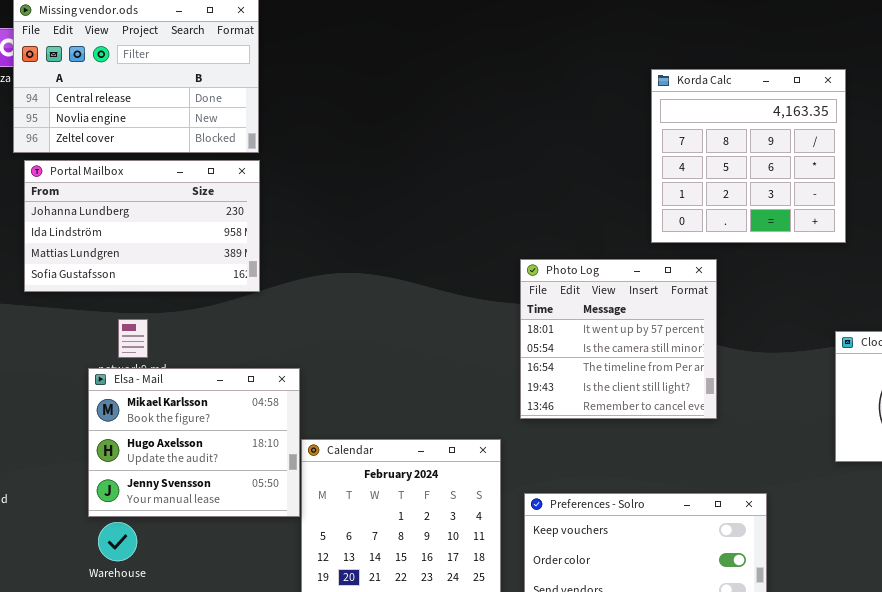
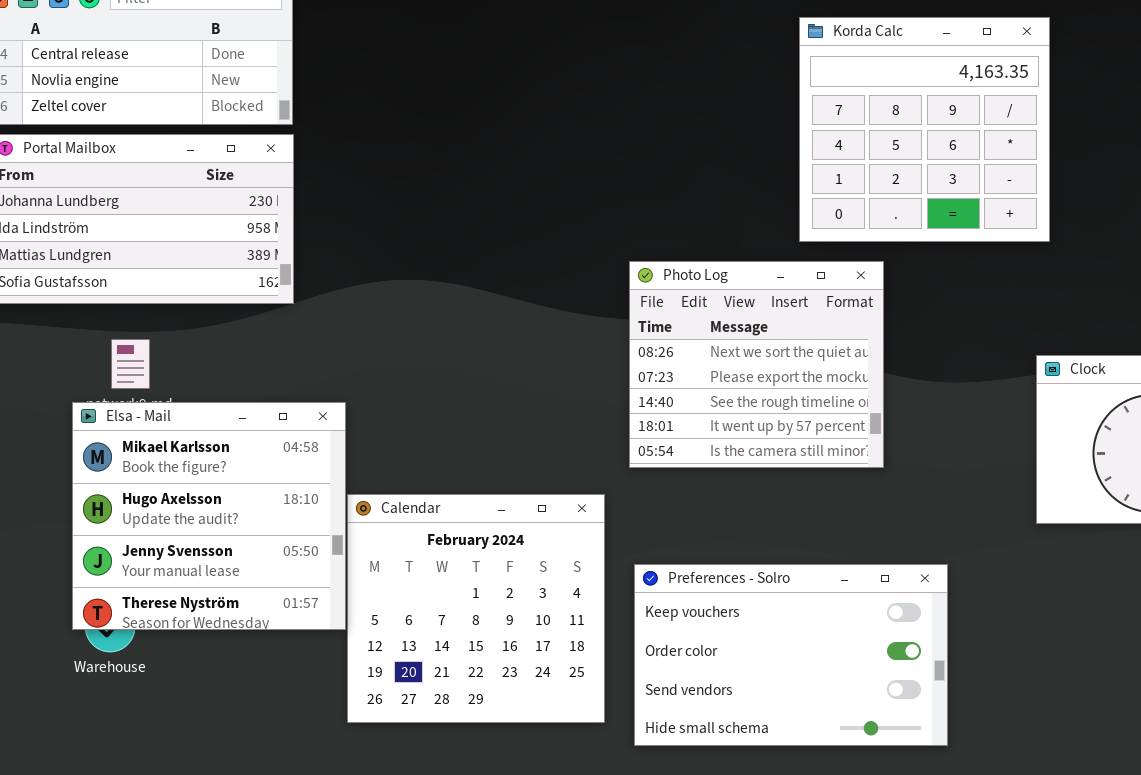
Photo Log: [520,259,717,419] -> [629,261,884,468], scrolled up 3 rows
Elsa - Mail: [88,368,300,517] -> [72,402,346,630], resized

